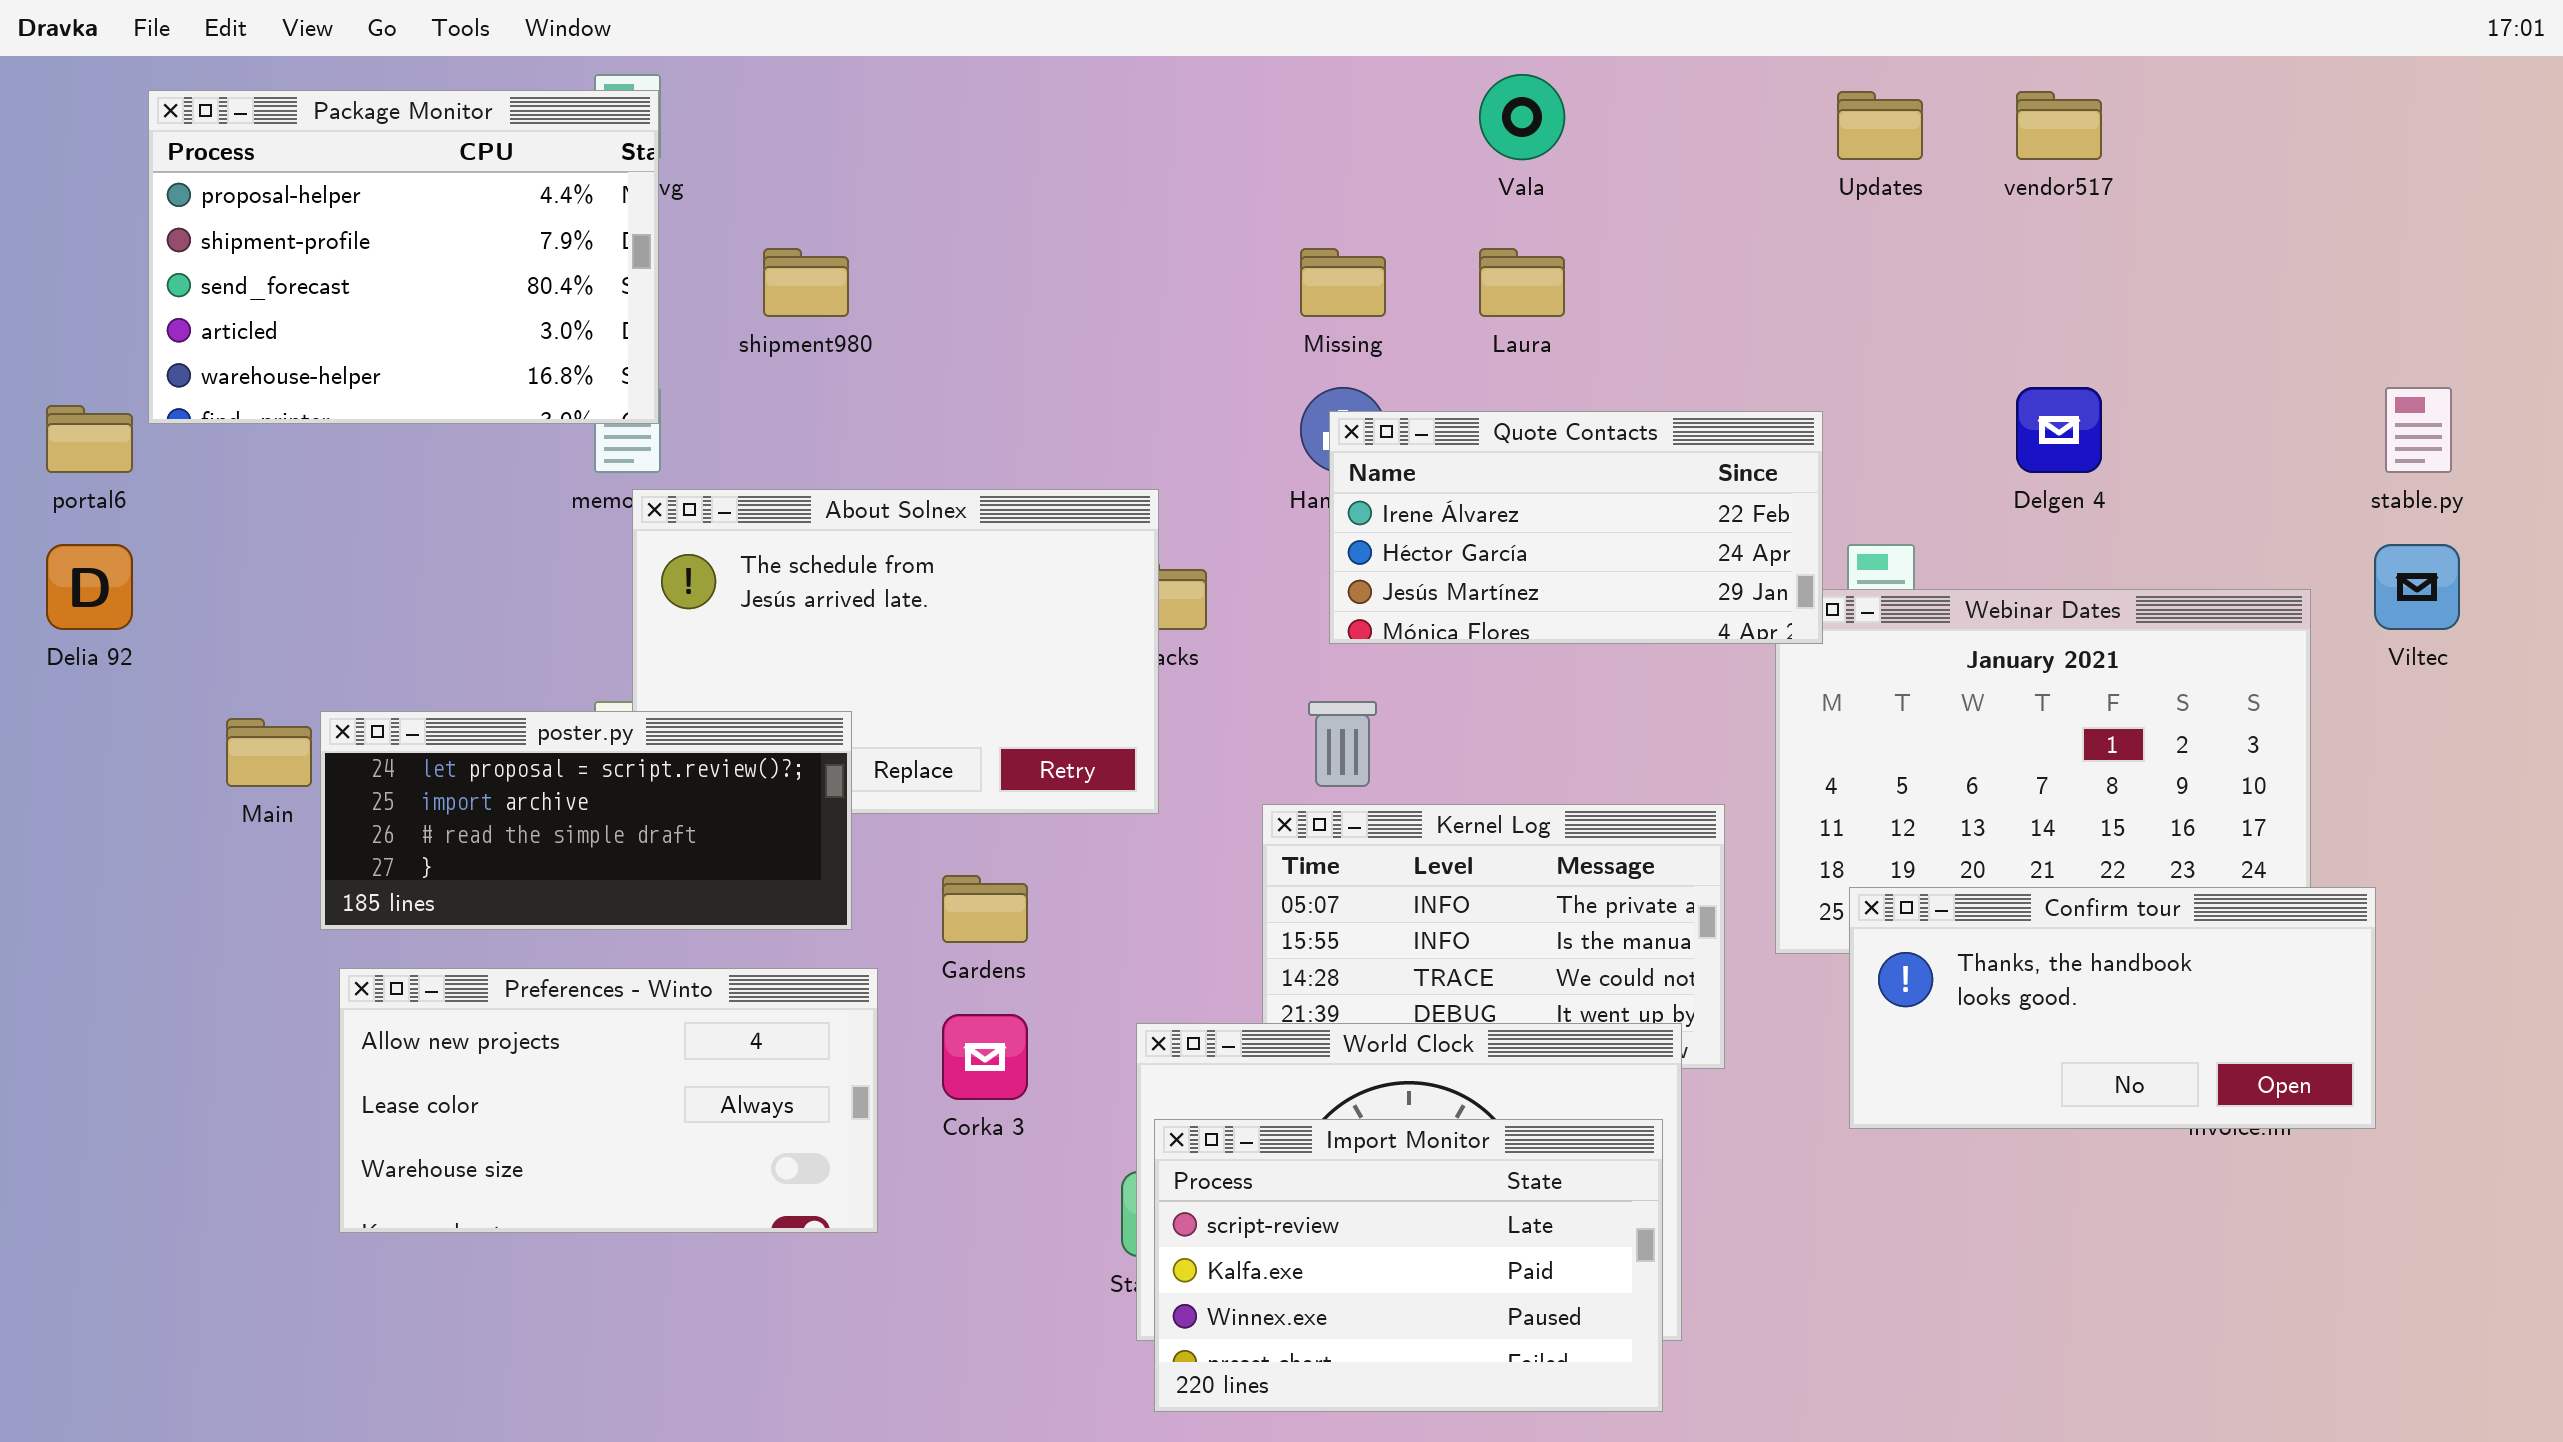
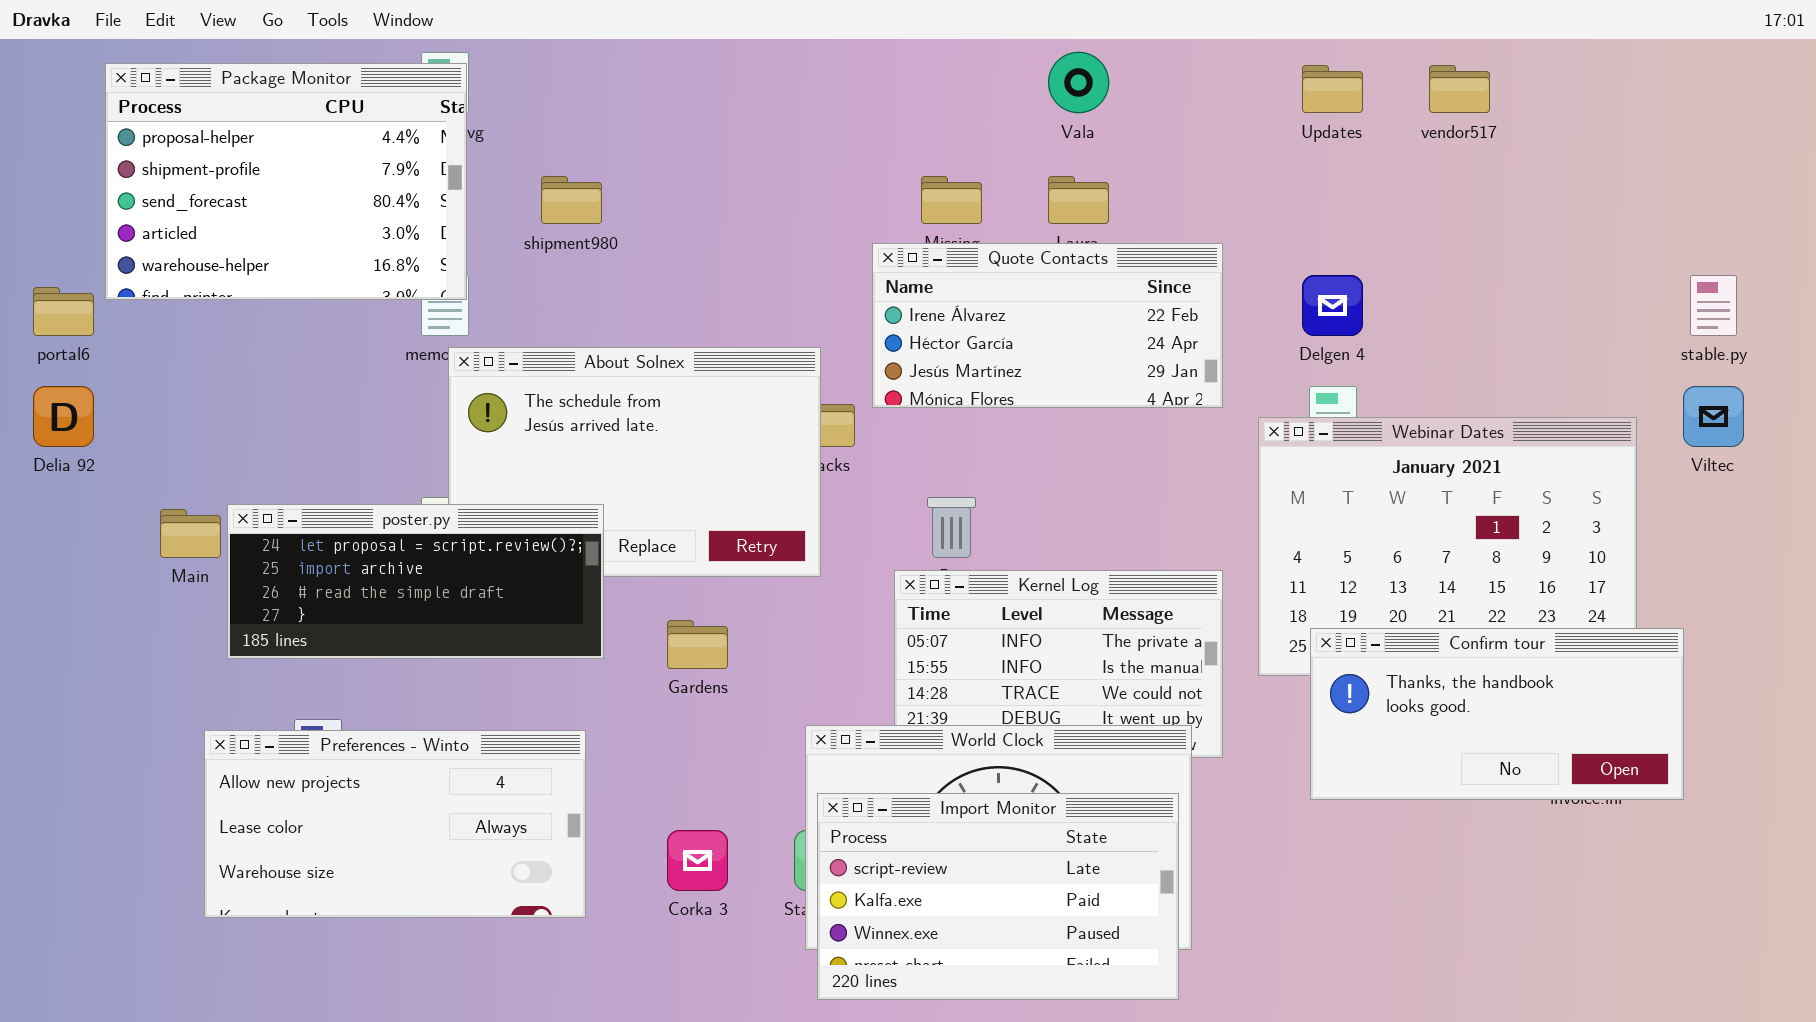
Delgen 4: [2016,387,2102,473] -> [1302,275,1363,336], moved
Quote Contacts: [1329,411,1823,644] -> [872,243,1223,408], moved
Preferences - Winto: [339,968,878,1233] -> [204,730,586,918], moved
Corka 3: [942,1014,1028,1100] -> [667,830,728,891], moved

